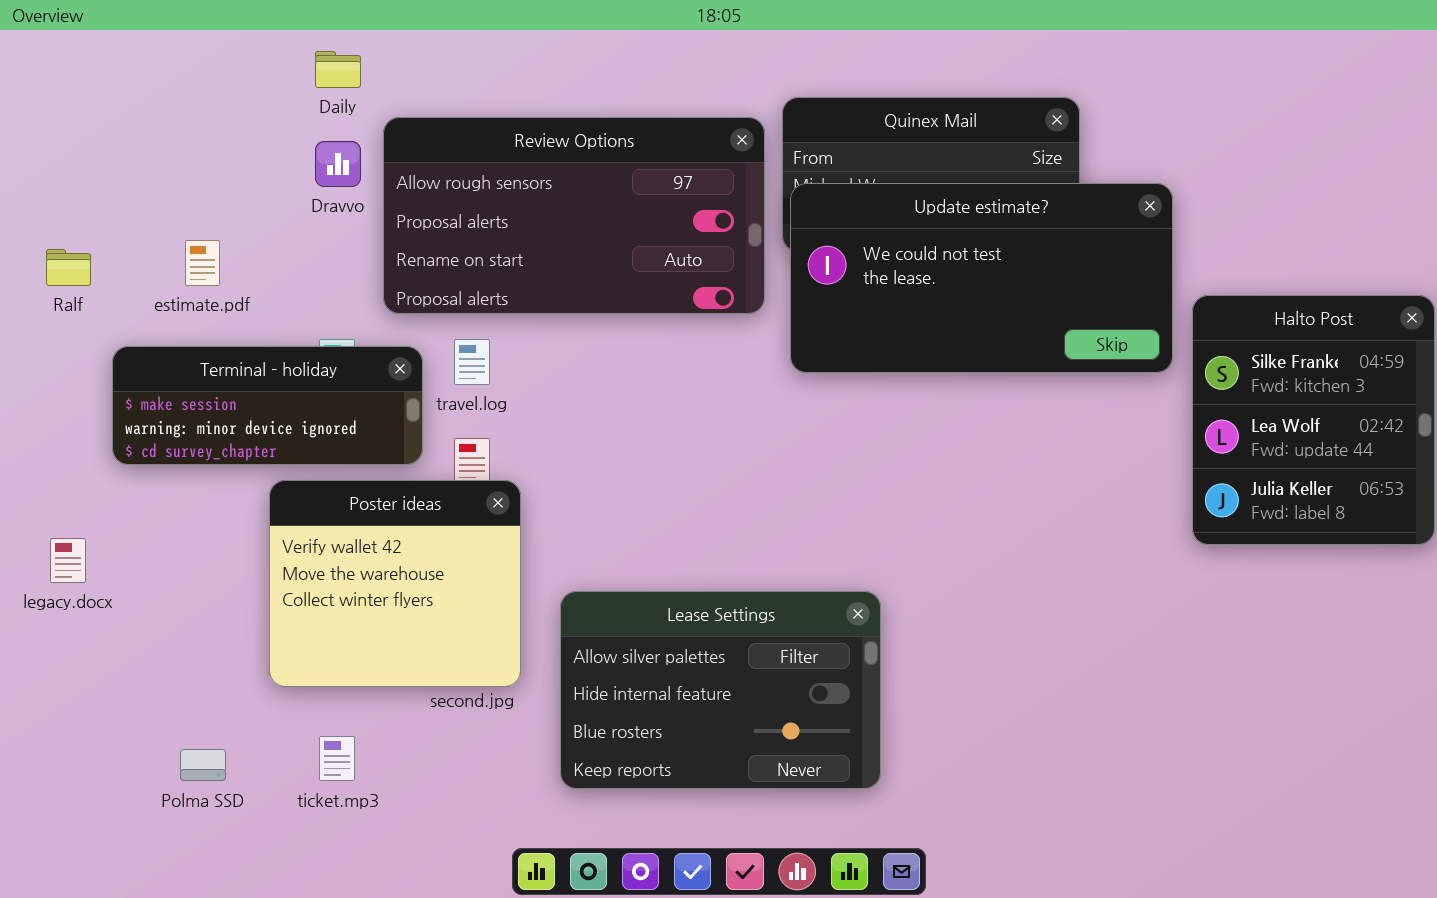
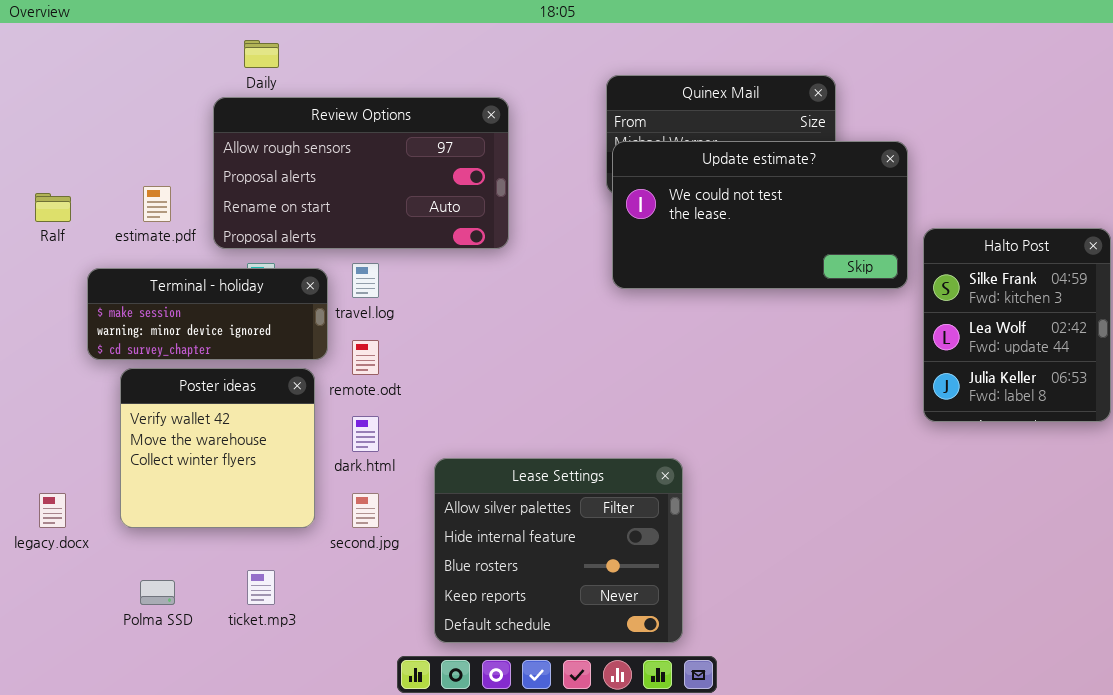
Review Options: [383,117,765,314] -> [213,97,509,249], moved
Poster ideas: [269,480,521,687] -> [120,368,315,528], moved
legacy.docx: [50,538,86,583] -> [39,493,66,528], moved
Lease Settings: [560,591,881,789] -> [434,458,683,643], resized

